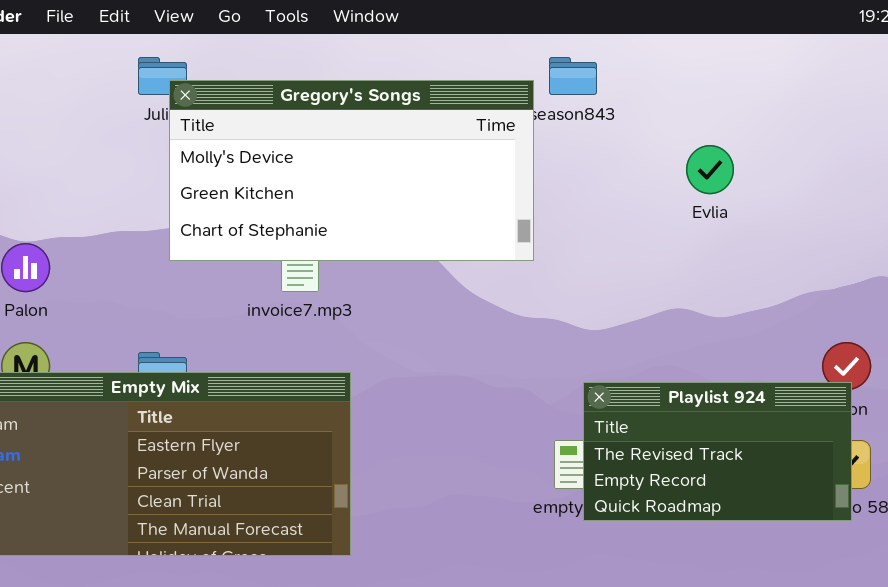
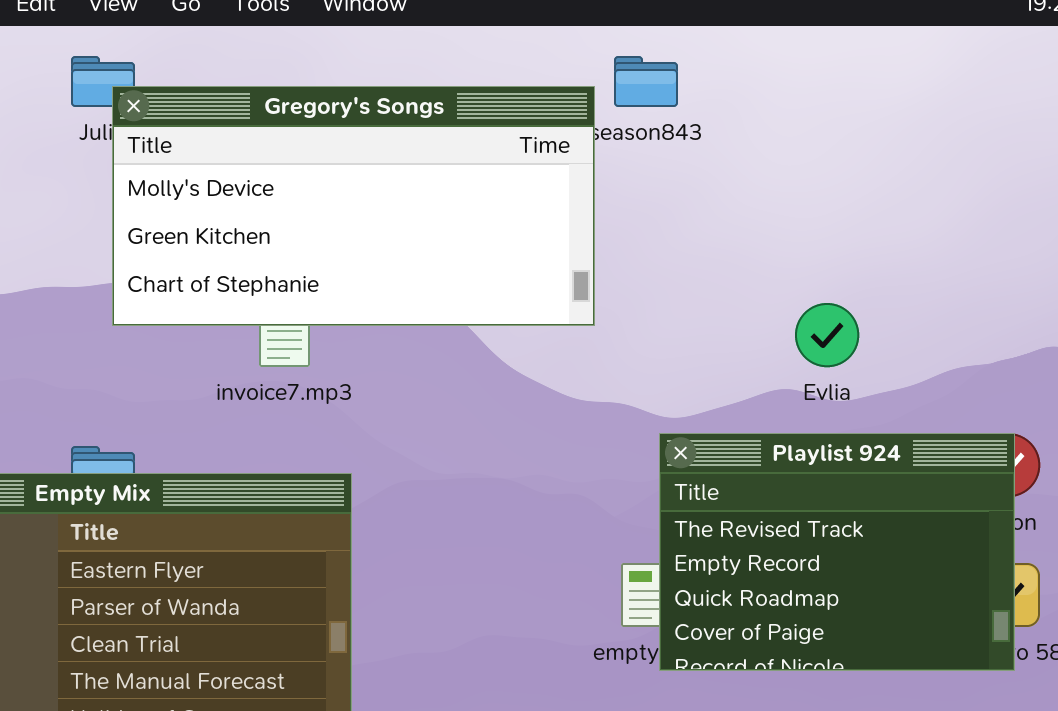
Evlia: [686,145,734,194] -> [795,303,859,367], moved
Playlist 924: [583,382,852,521] -> [659,433,1015,671], resized

